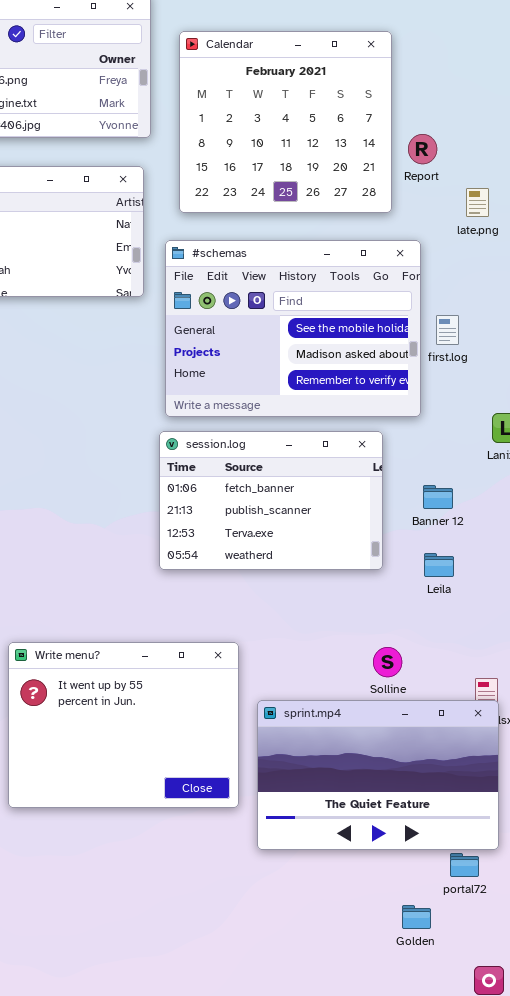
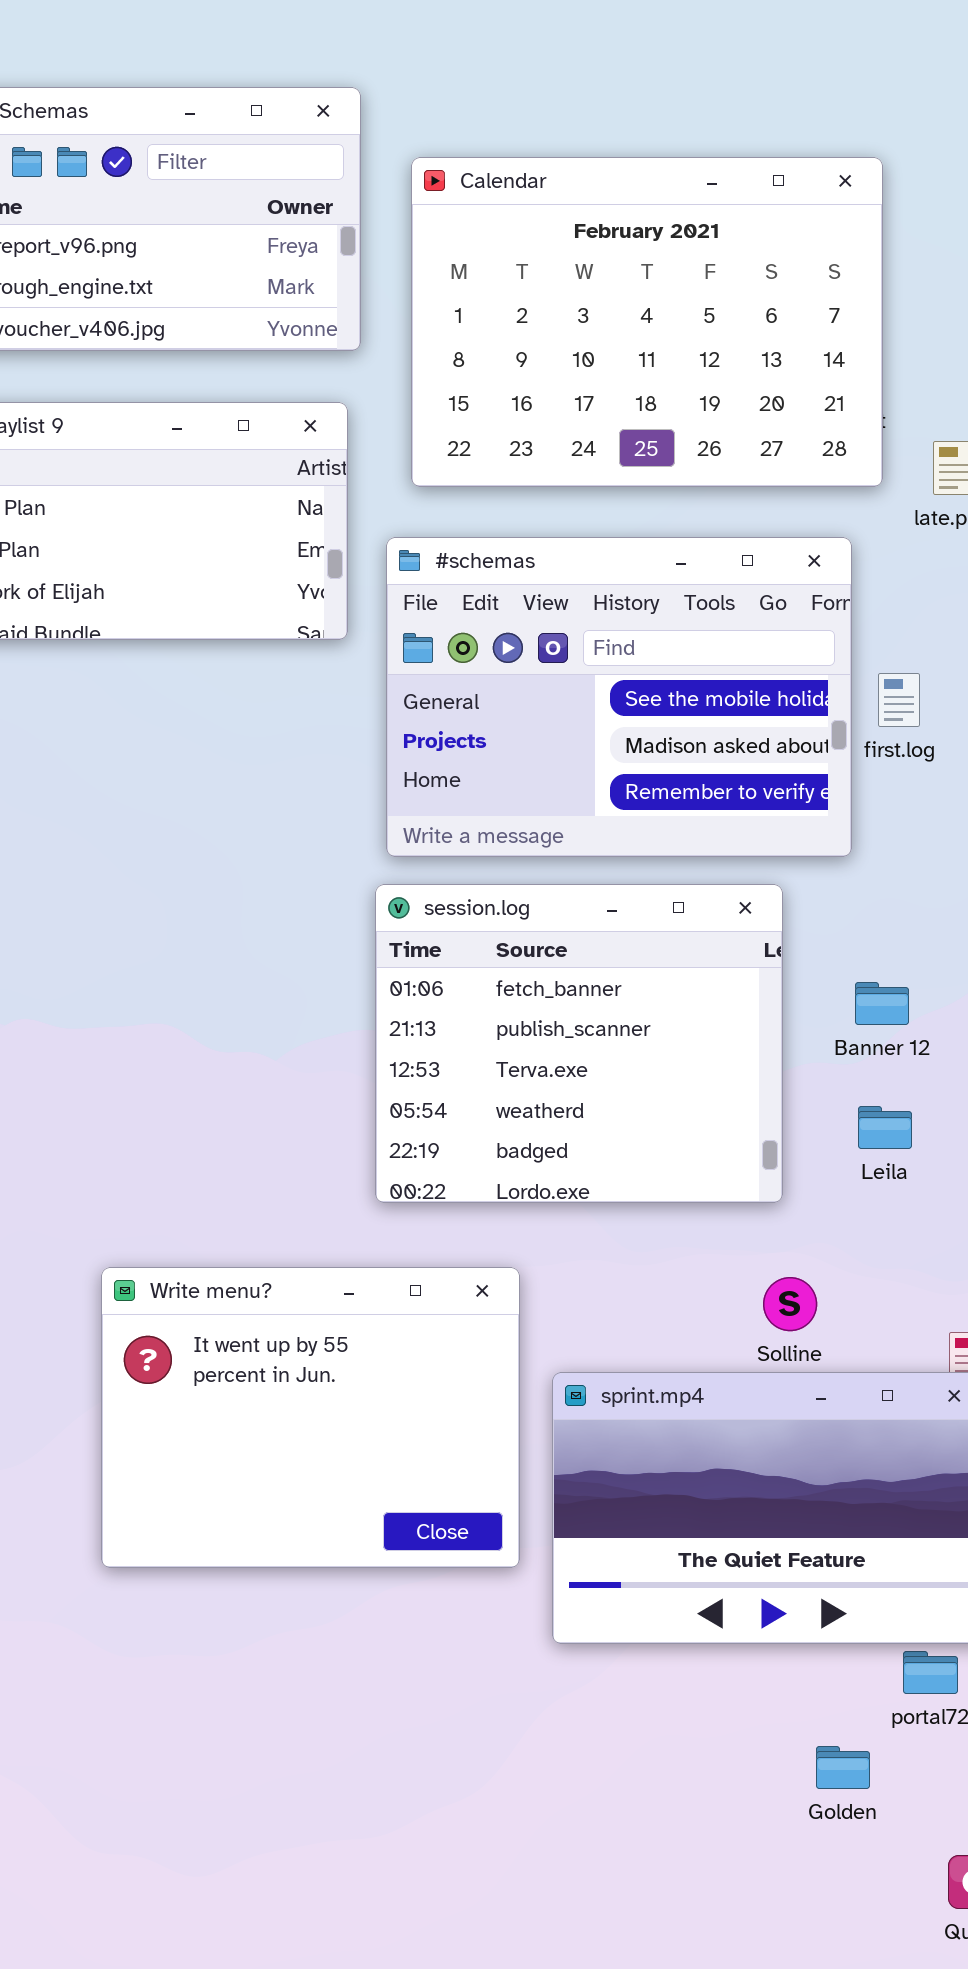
Calendar: [179,31,392,213] -> [411,157,883,487], resized
session.log: [159,431,383,570] -> [375,884,783,1203], resized

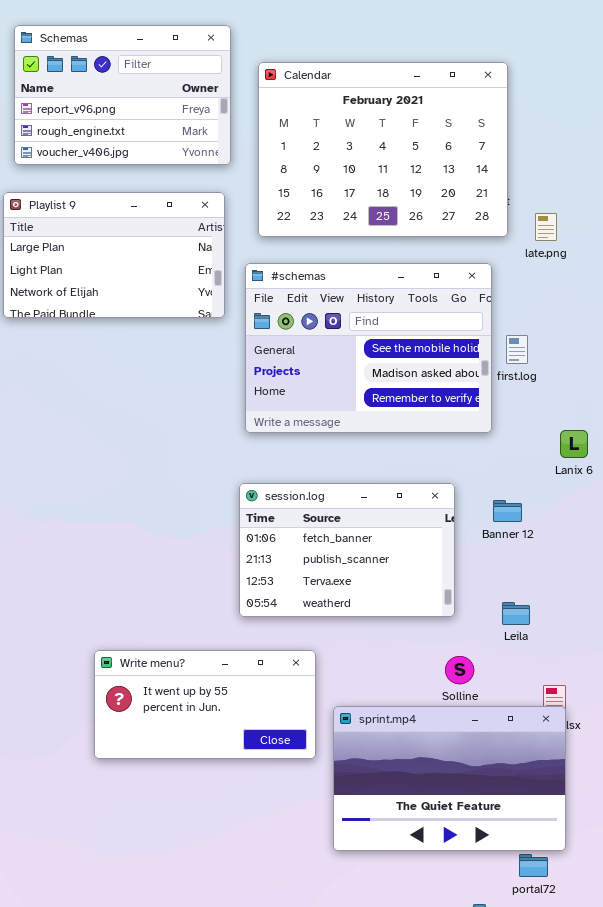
session.log: [375,884,783,1203] -> [239,483,455,617], resized
Leila: [858,1106,912,1149] -> [502,602,530,625], moved
Write menu?: [101,1267,520,1568] -> [94,650,316,759], resized

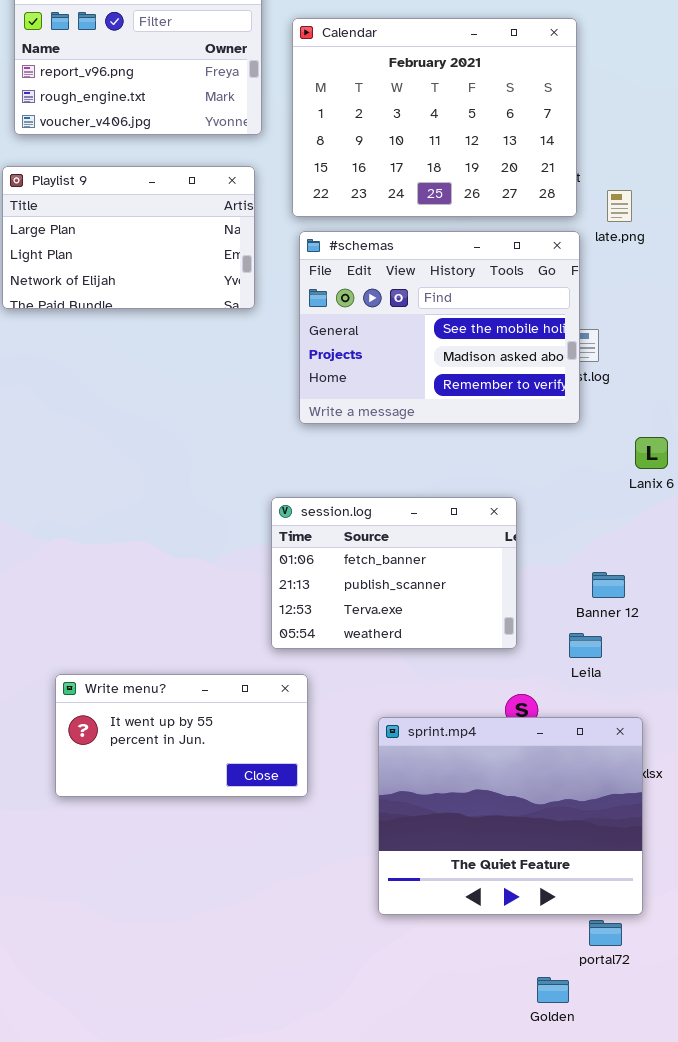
#schemas: [245,263,492,433] -> [299,231,580,424], moved
Banner 12: [493,500,522,522] -> [592,572,625,598], moved
Write menu?: [94,650,316,759] -> [55,674,308,797], moved
sprint.mp4: [333,706,566,851] -> [378,717,643,915], resized

